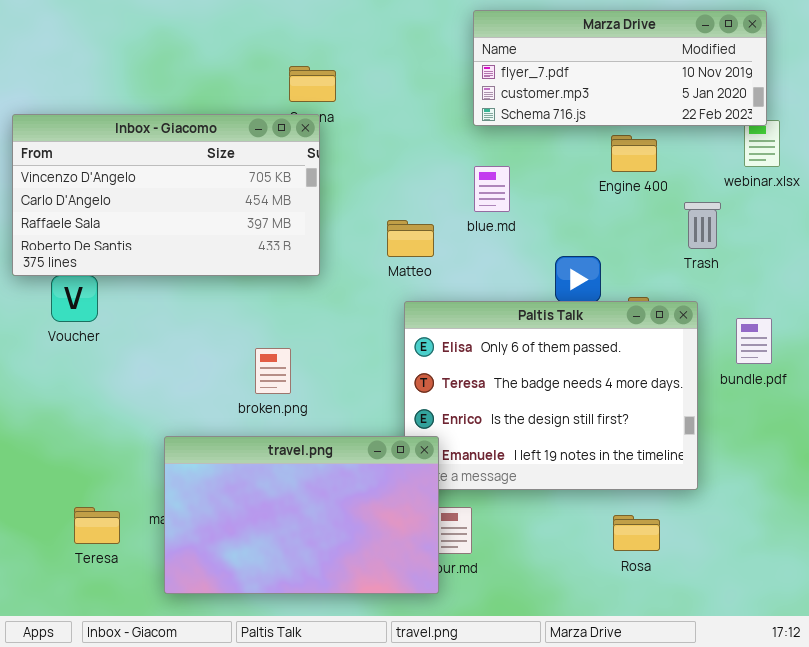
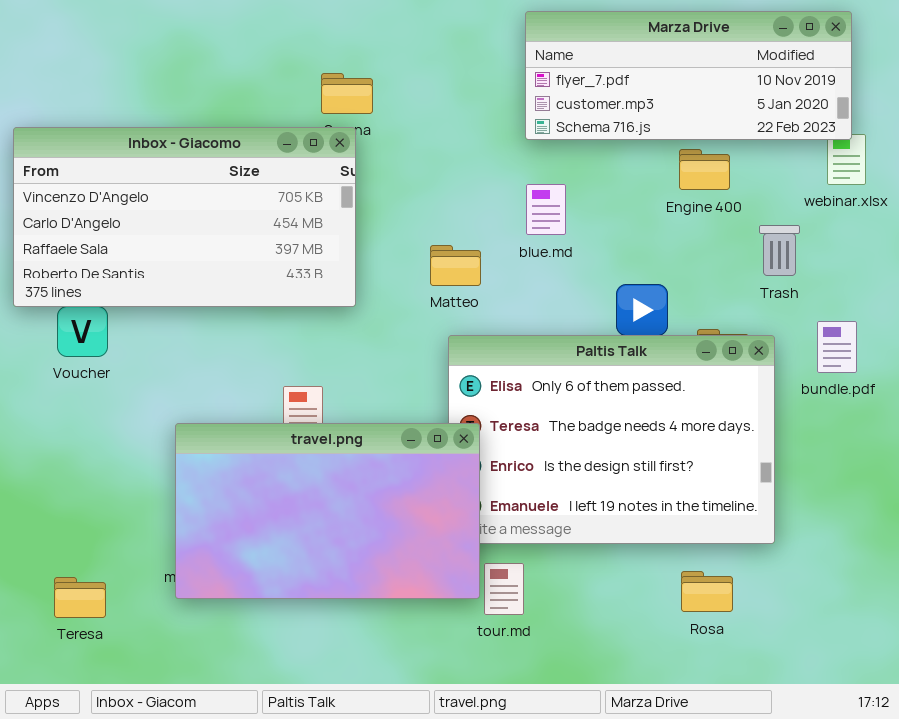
bundle.pdf: [736,318,772,364] -> [817,321,857,373], moved
travel.png: [164,436,439,594] -> [175,423,480,599], moved
Teresa: [74,507,120,544] -> [54,577,106,618], moved

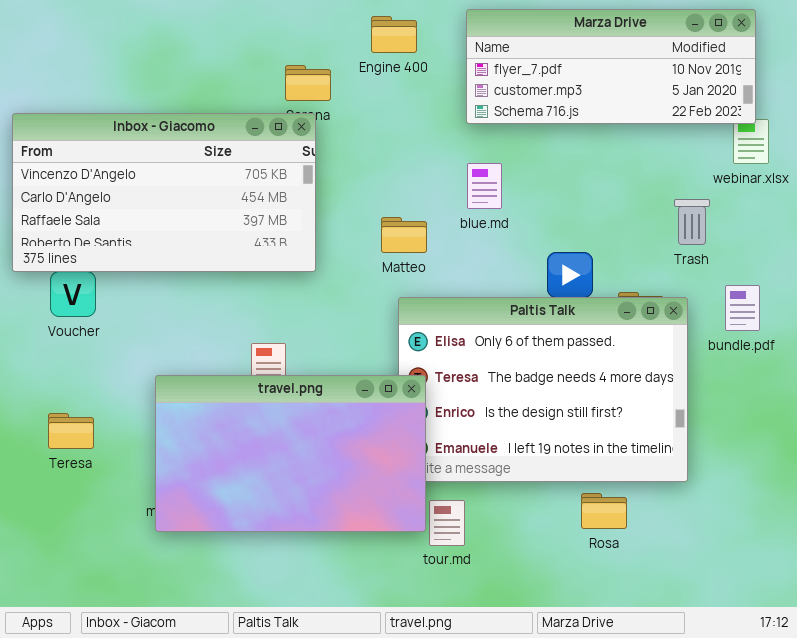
Engine 400: [679,149,730,190] -> [371,16,417,53], moved
Rosa: [681,571,733,612] -> [581,493,627,529], moved
Teresa: [54,577,106,618] -> [48,413,94,449], moved

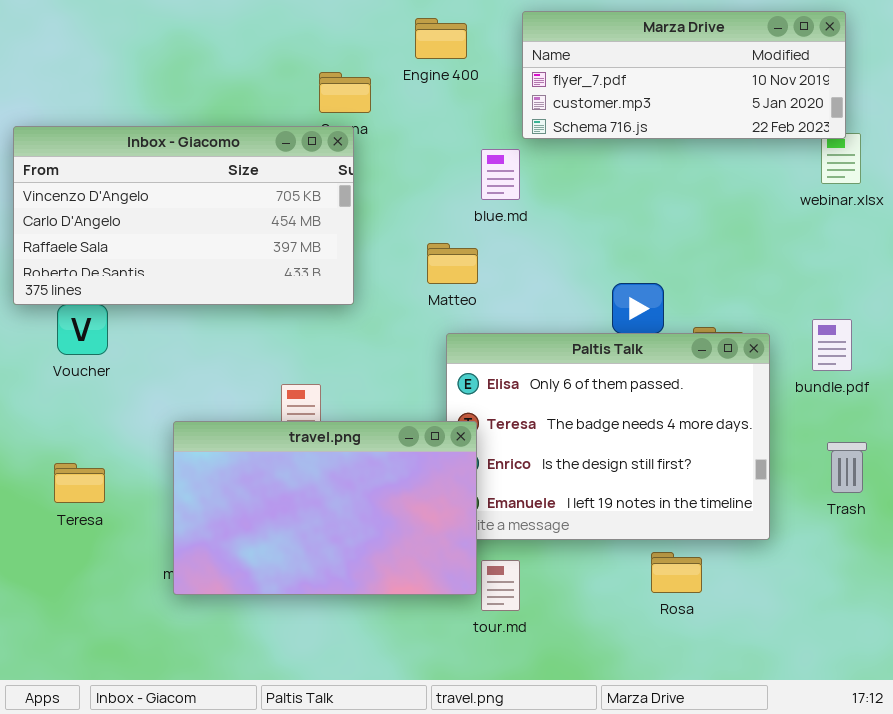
blue.md: [467,163,502,209] -> [481,149,520,200], moved
Trash: [674,199,710,245] -> [827,442,867,493], moved

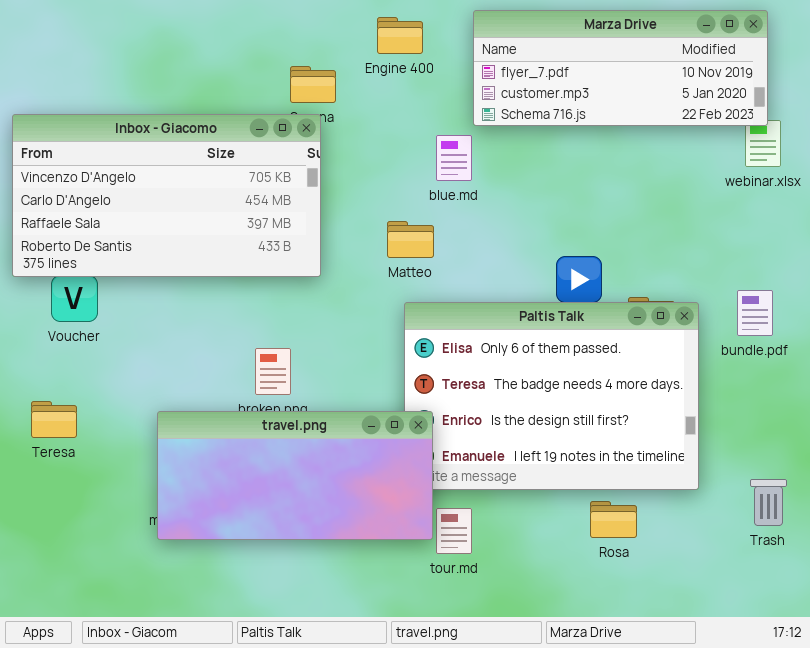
travel.png: [173,421,477,595] -> [157,411,433,540], resized
Trash: [827,442,867,493] -> [750,479,787,526], moved
Teresa: [54,463,105,503] -> [31,401,77,438], moved

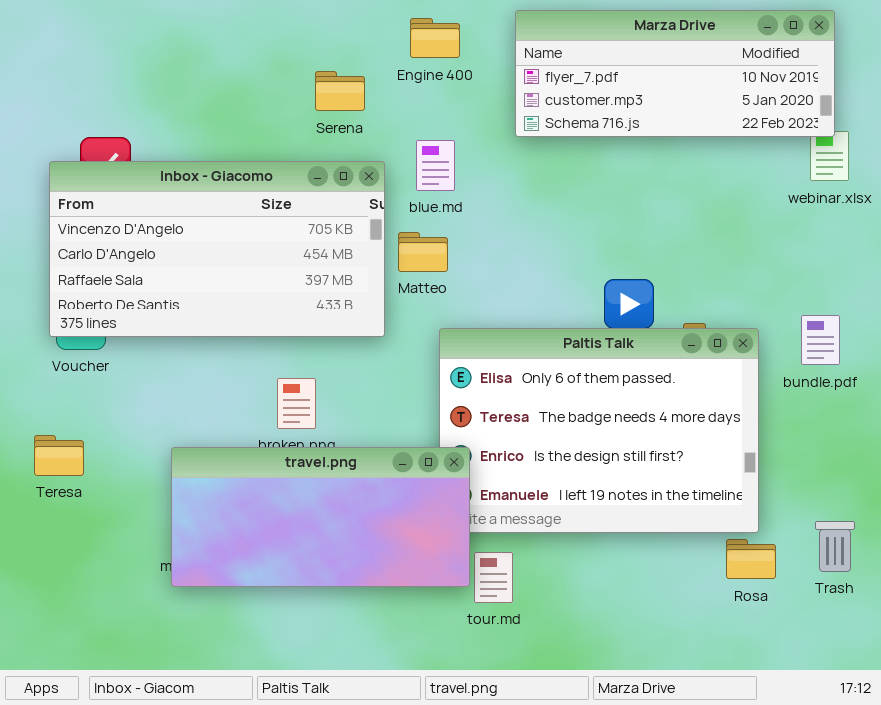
Inbox - Giacomo: [12,114,321,277] -> [49,161,385,337], moved
blue.md: [436,135,472,181] -> [416,140,455,191], moved
Matteo: [387,221,434,258] -> [398,232,448,272], moved
Rosa: [590,501,637,538] -> [726,539,776,579], moved

